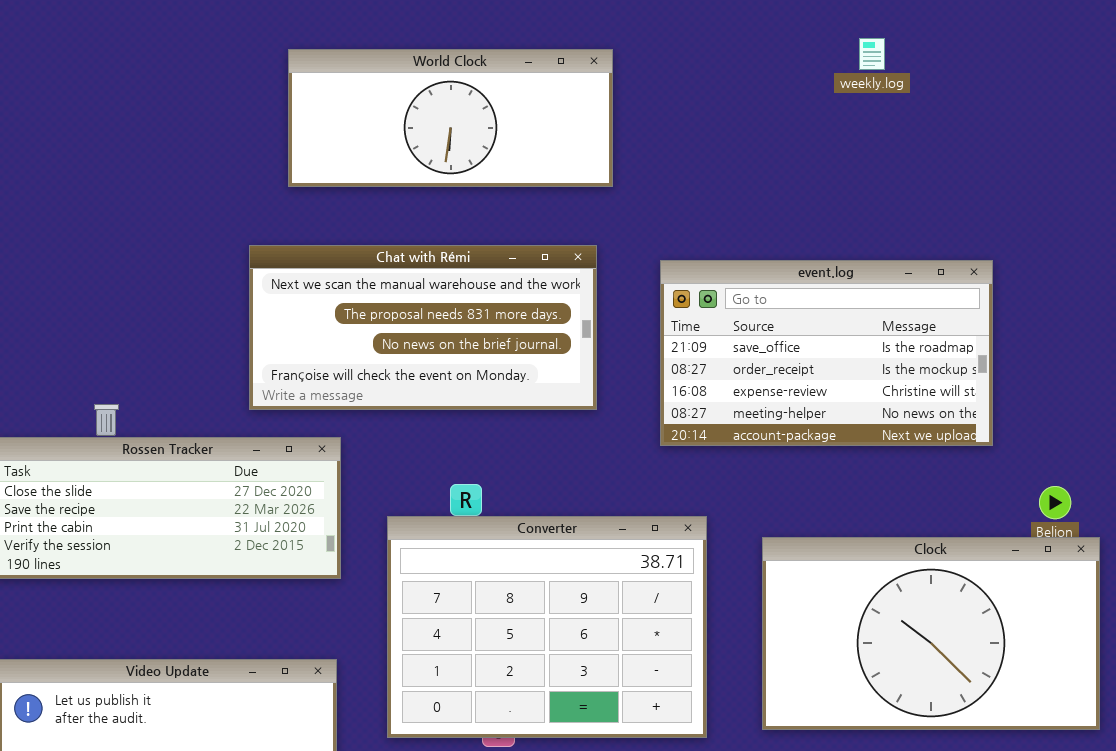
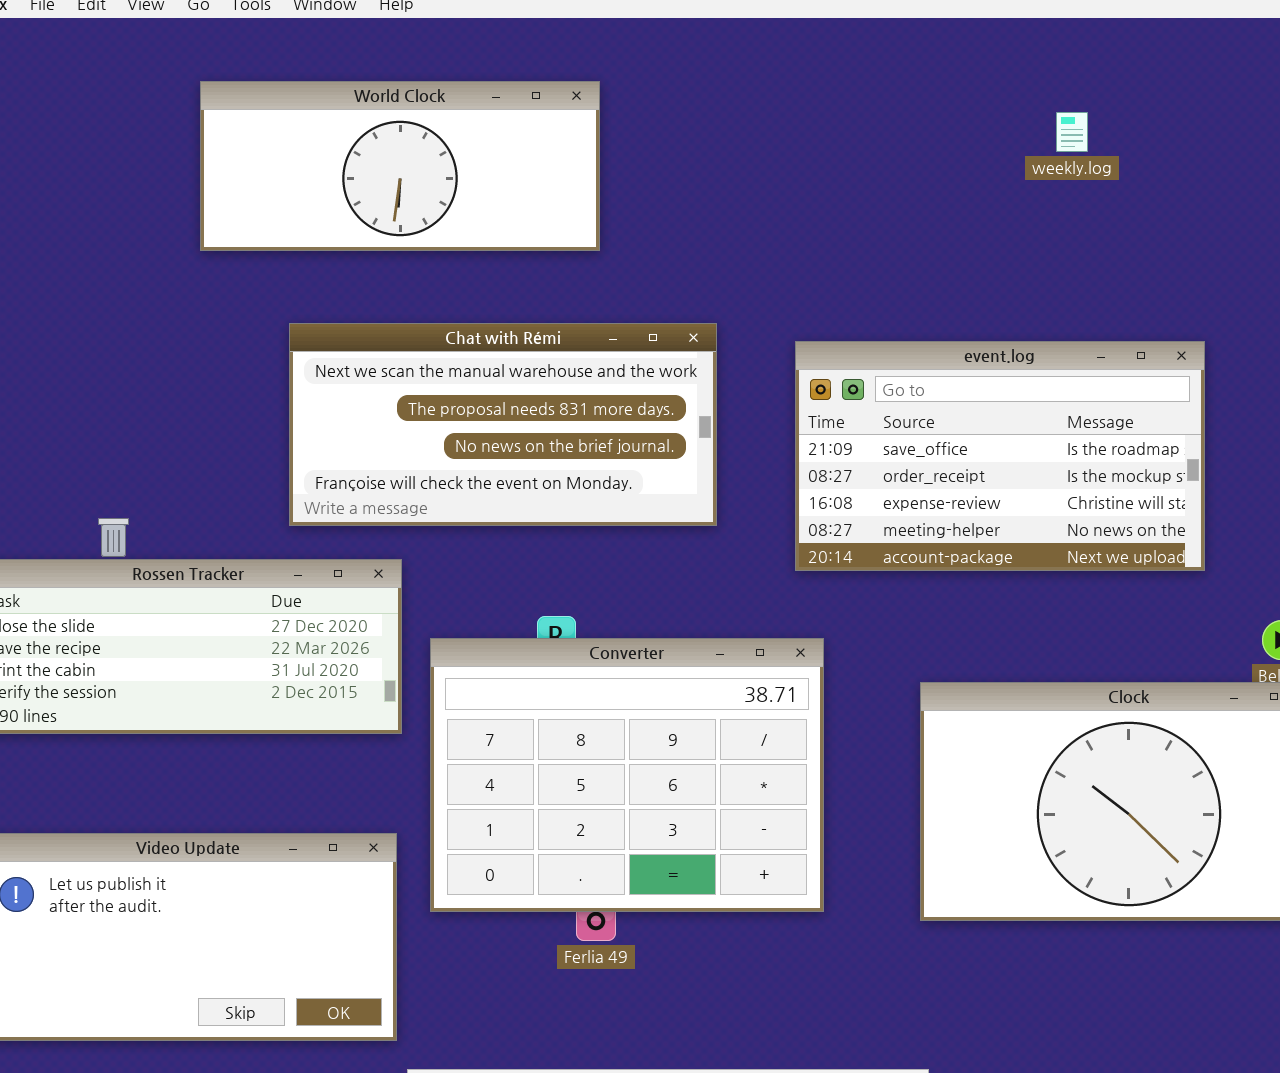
weekly.log: [859,38,885,70] -> [1056,112,1088,152], moved
World Clock: [288,49,613,187] -> [200,81,600,251], moved
Converter: [387,516,707,738] -> [430,638,824,912], moved

